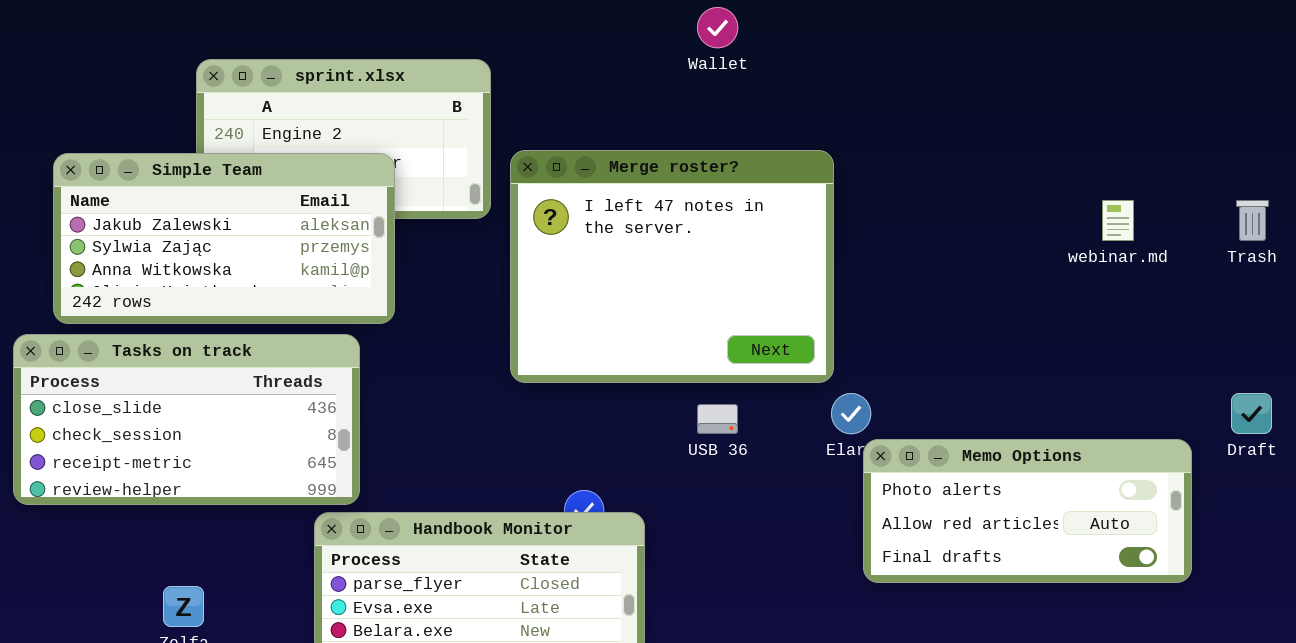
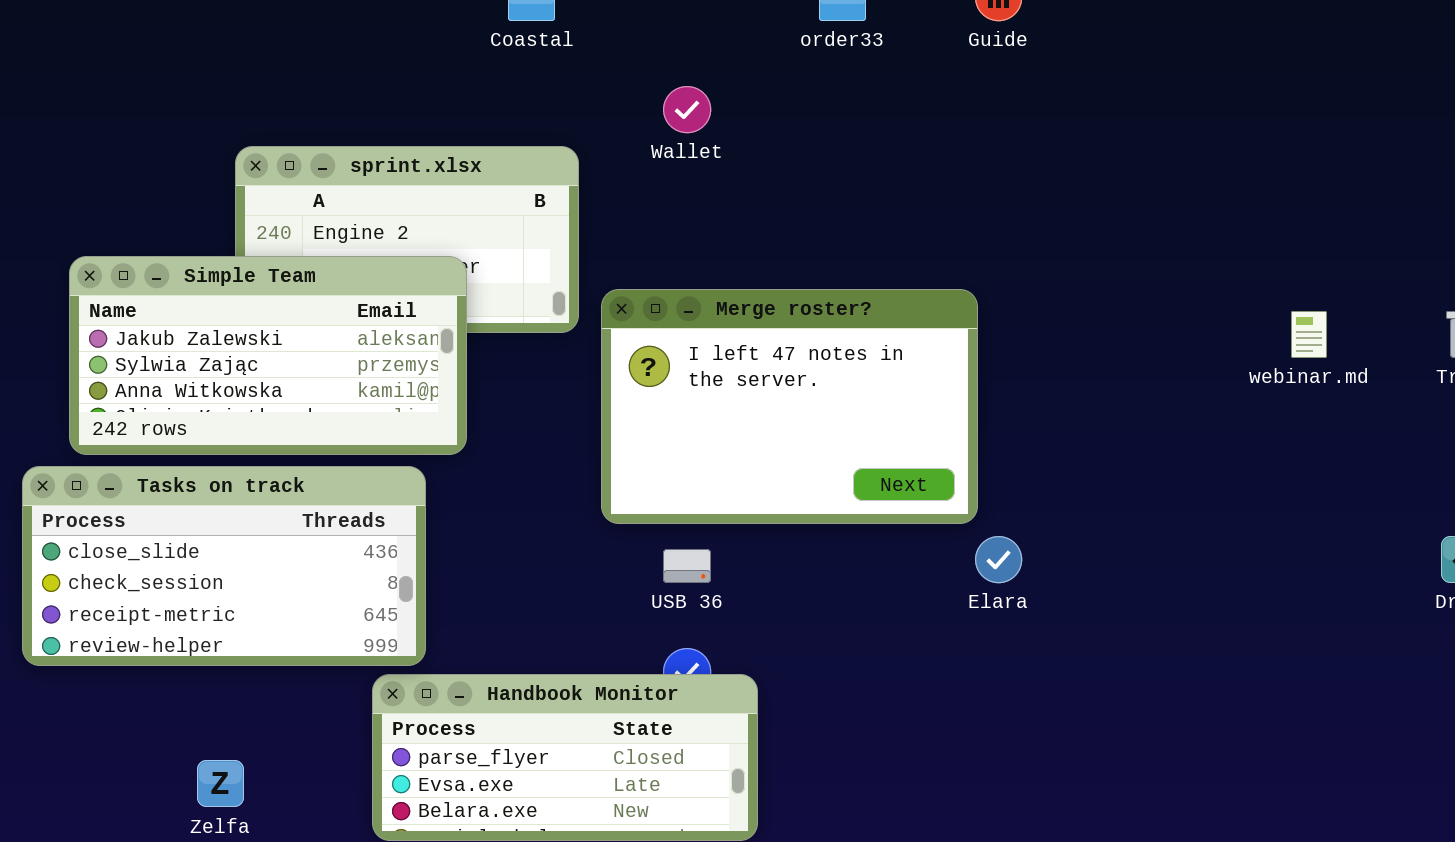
Wallet: [697,7,738,48] -> [663,86,711,133], moved
Merge roster?: [510,150,834,383] -> [601,289,978,524], resized
USB 36: [697,404,738,434] -> [663,549,711,583], moved
Memo Options: [863,439,1192,583] -> none, closed

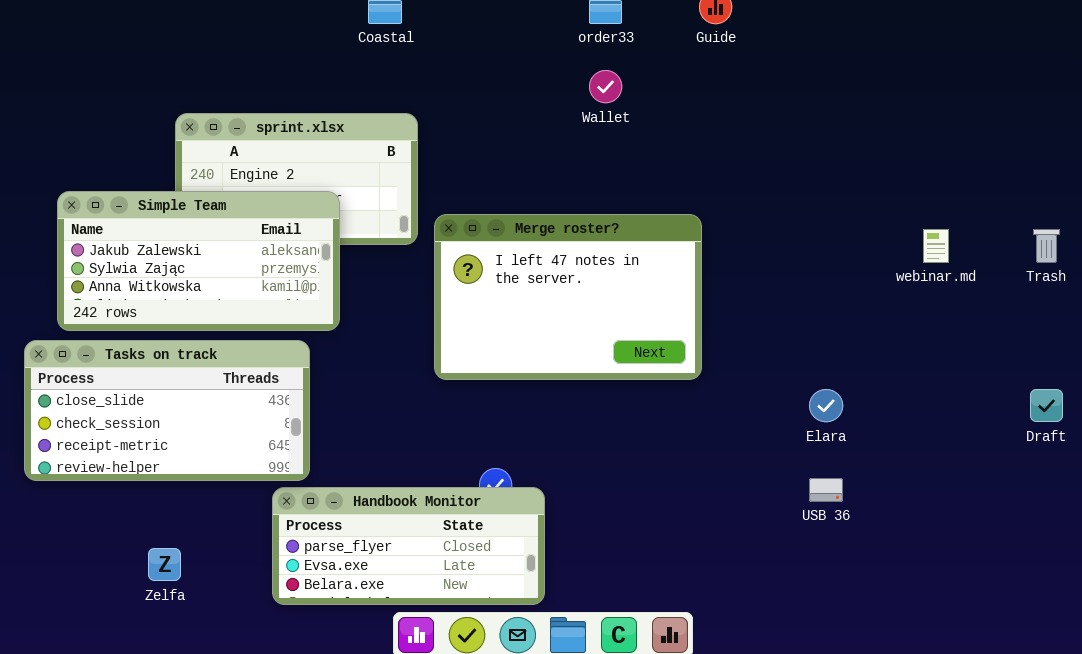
Wallet: [663,86,711,133] -> [589,70,622,103], moved
Elara: [975,536,1022,583] -> [809,389,843,422], moved
USB 36: [663,549,711,583] -> [809,478,843,502], moved

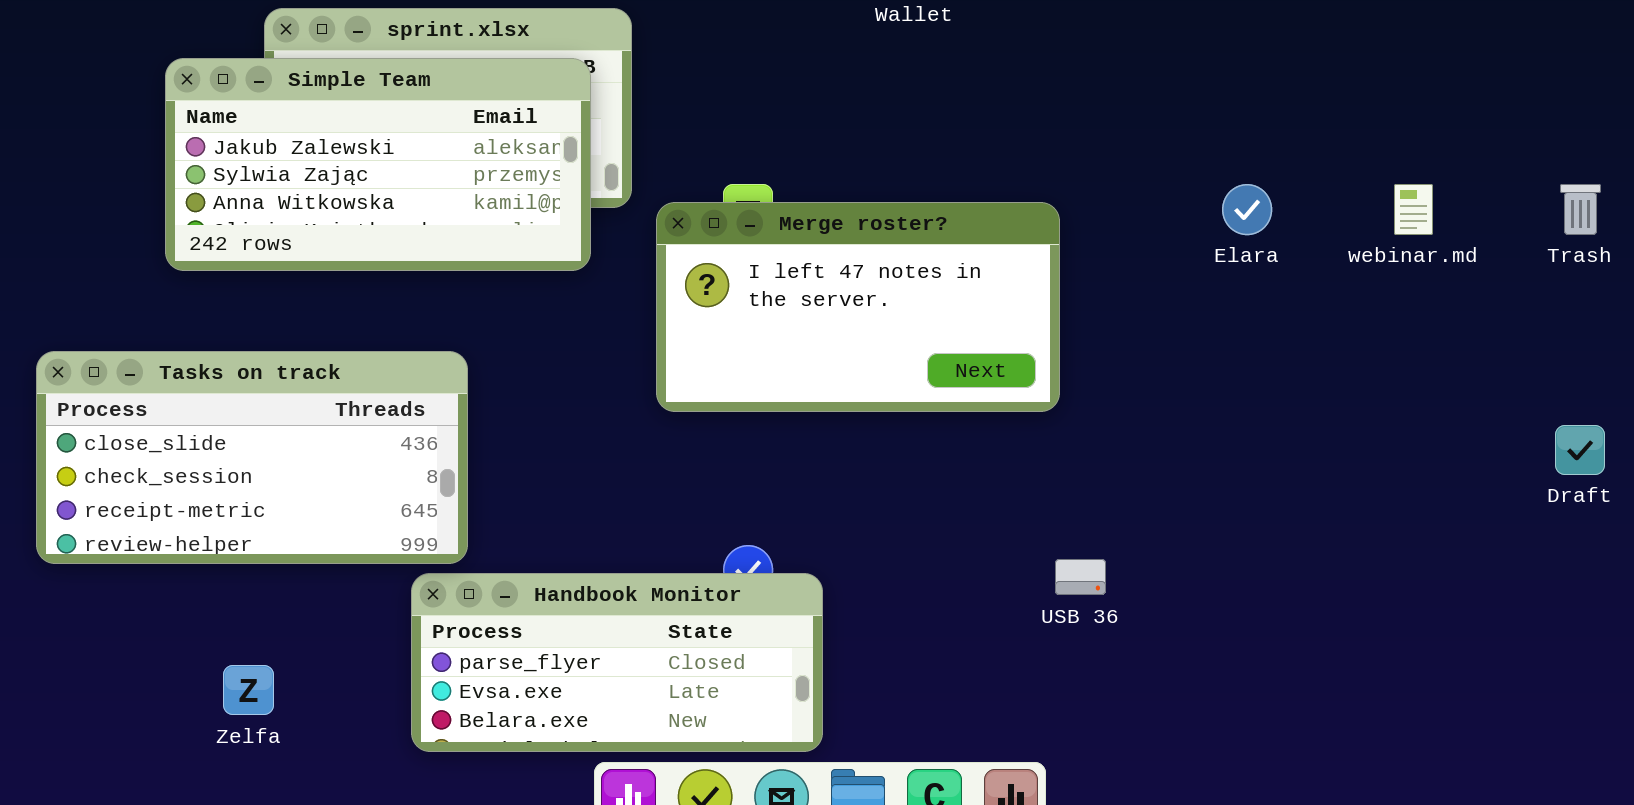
Simple Team: [57,191,340,331] -> [165,58,591,271], moved
Merge roster?: [434,214,702,380] -> [656,202,1060,412], resized
Elara: [809,389,843,422] -> [1222,184,1272,235], moved
USB 36: [809,478,843,502] -> [1055,559,1106,595], moved

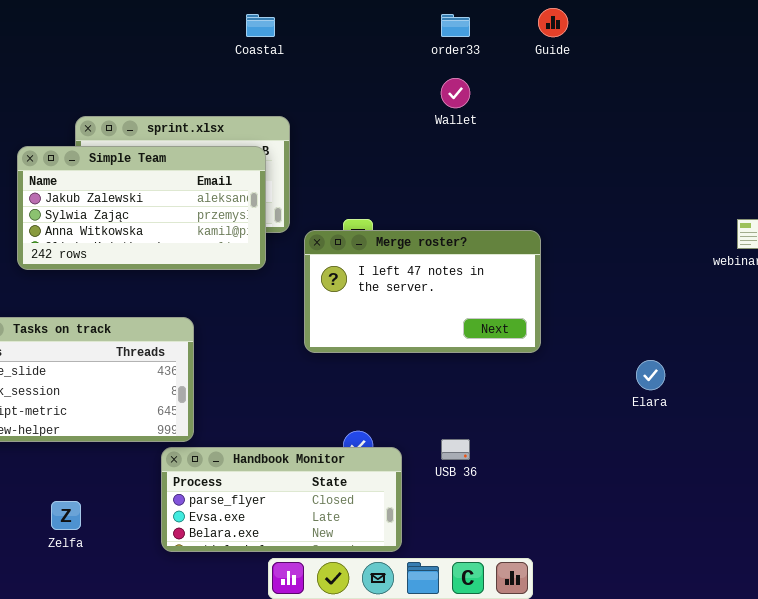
Elara: [1222,184,1272,235] -> [636,360,665,390], moved
USB 36: [1055,559,1106,595] -> [441,439,470,460], moved

